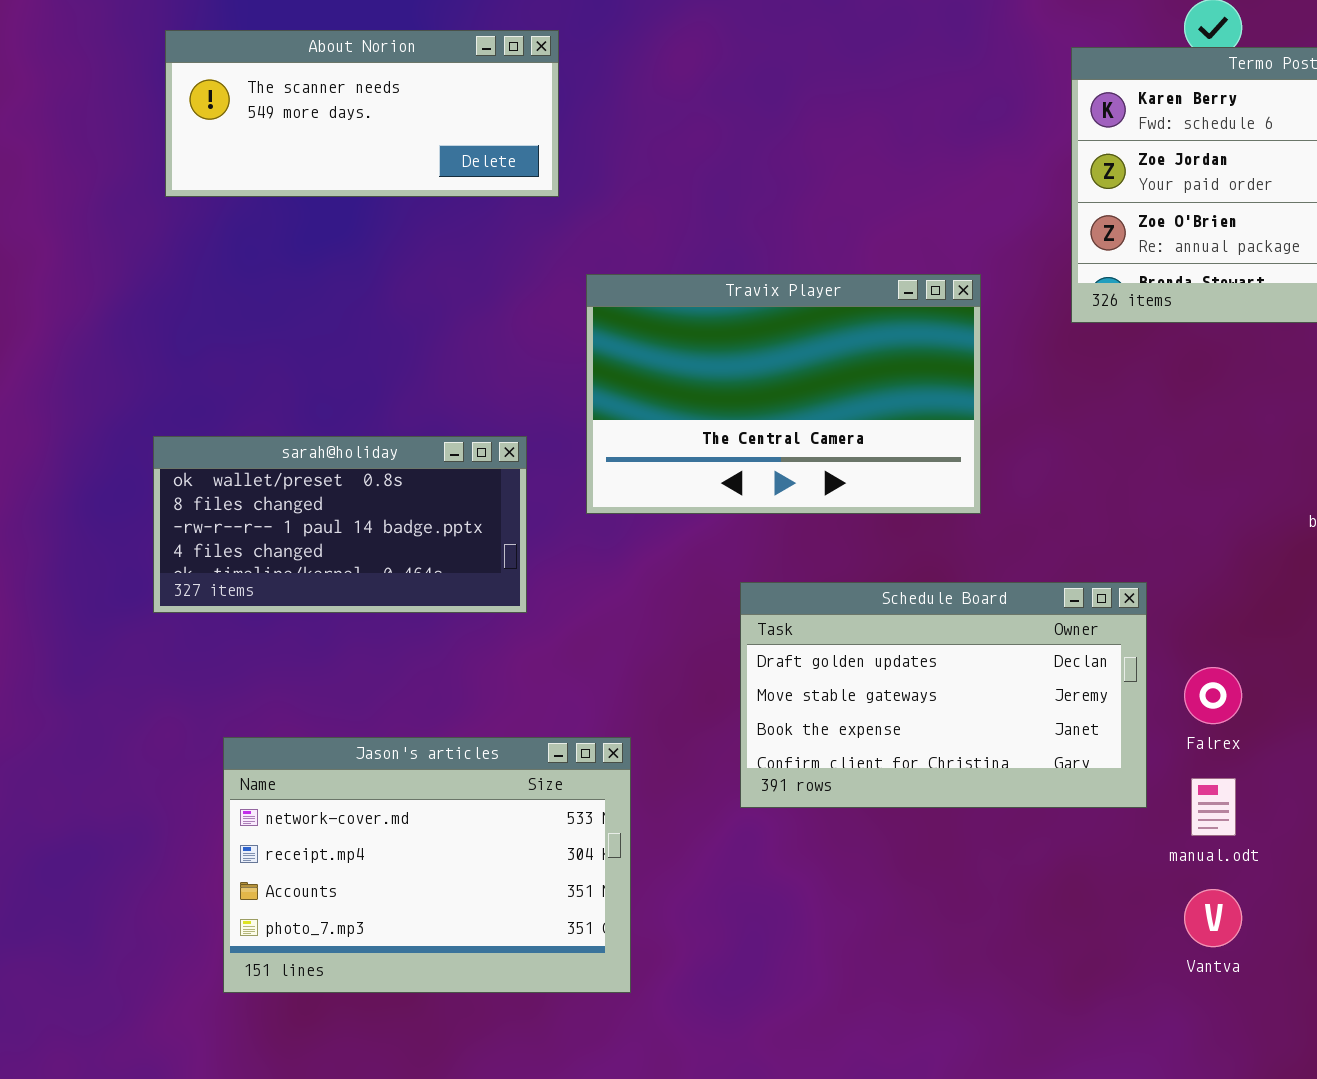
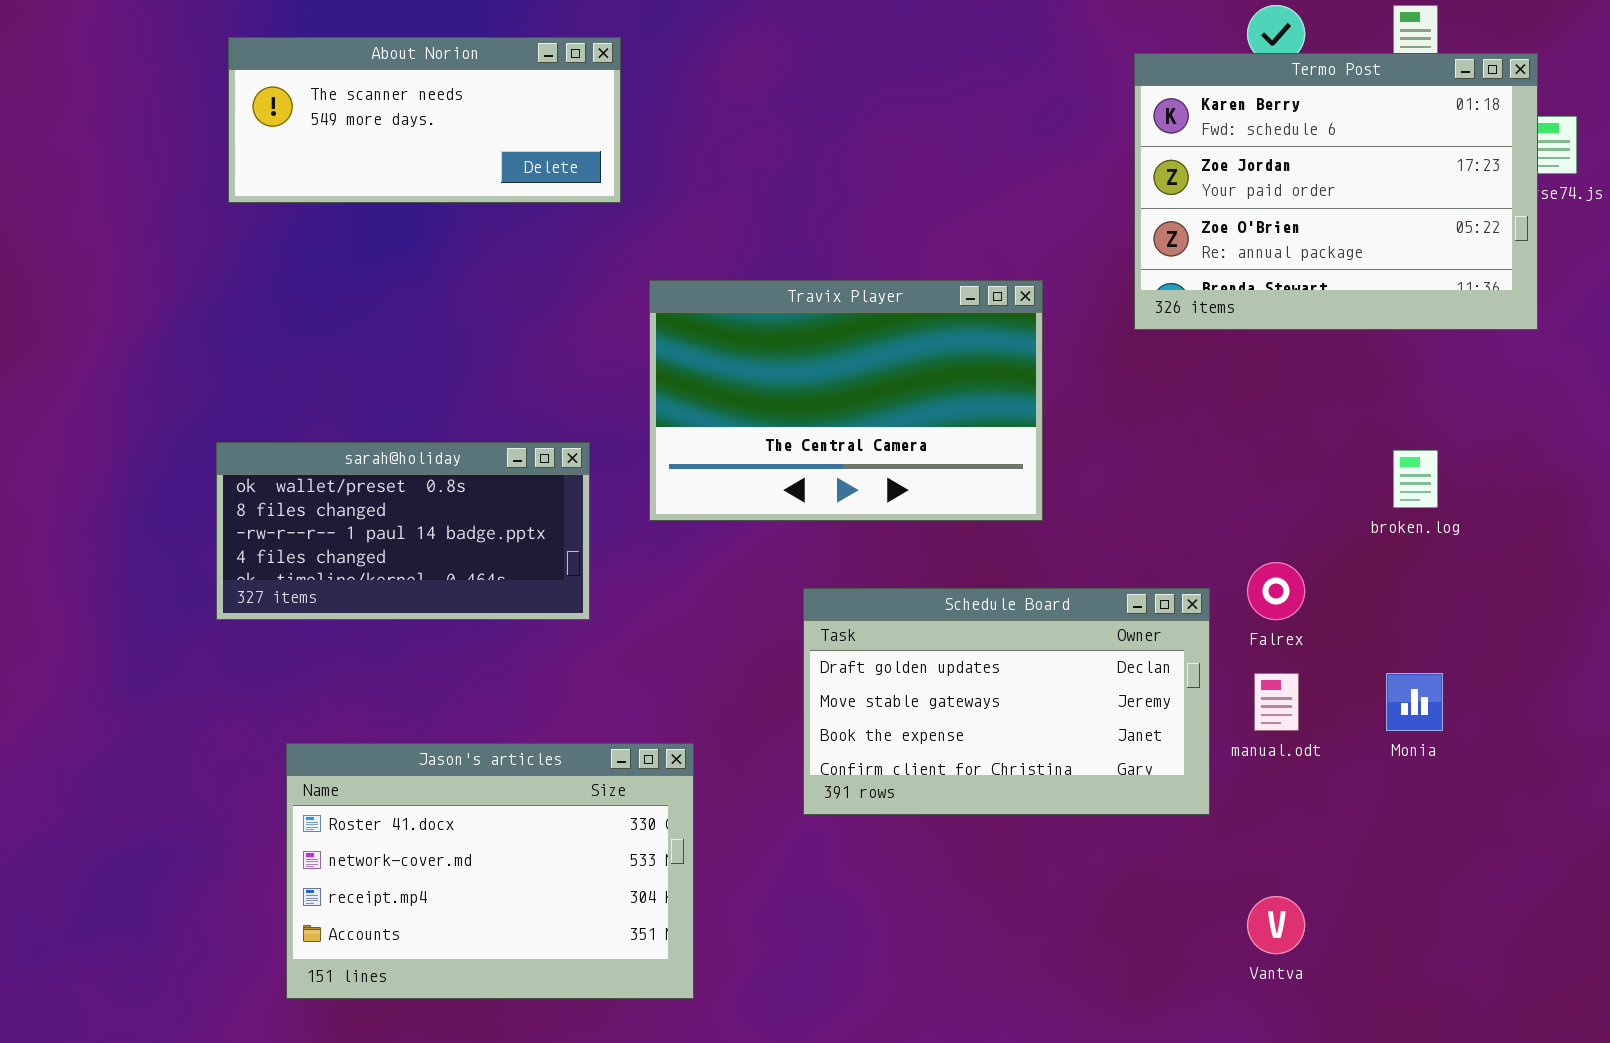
Falrex: [1184,667,1242,724] -> [1247,562,1305,620], moved
Jason's articles: [223,737,631,993] -> [286,743,694,999], scrolled up 1 row
manual.odt: [1191,778,1236,836] -> [1254,673,1299,731], moved

